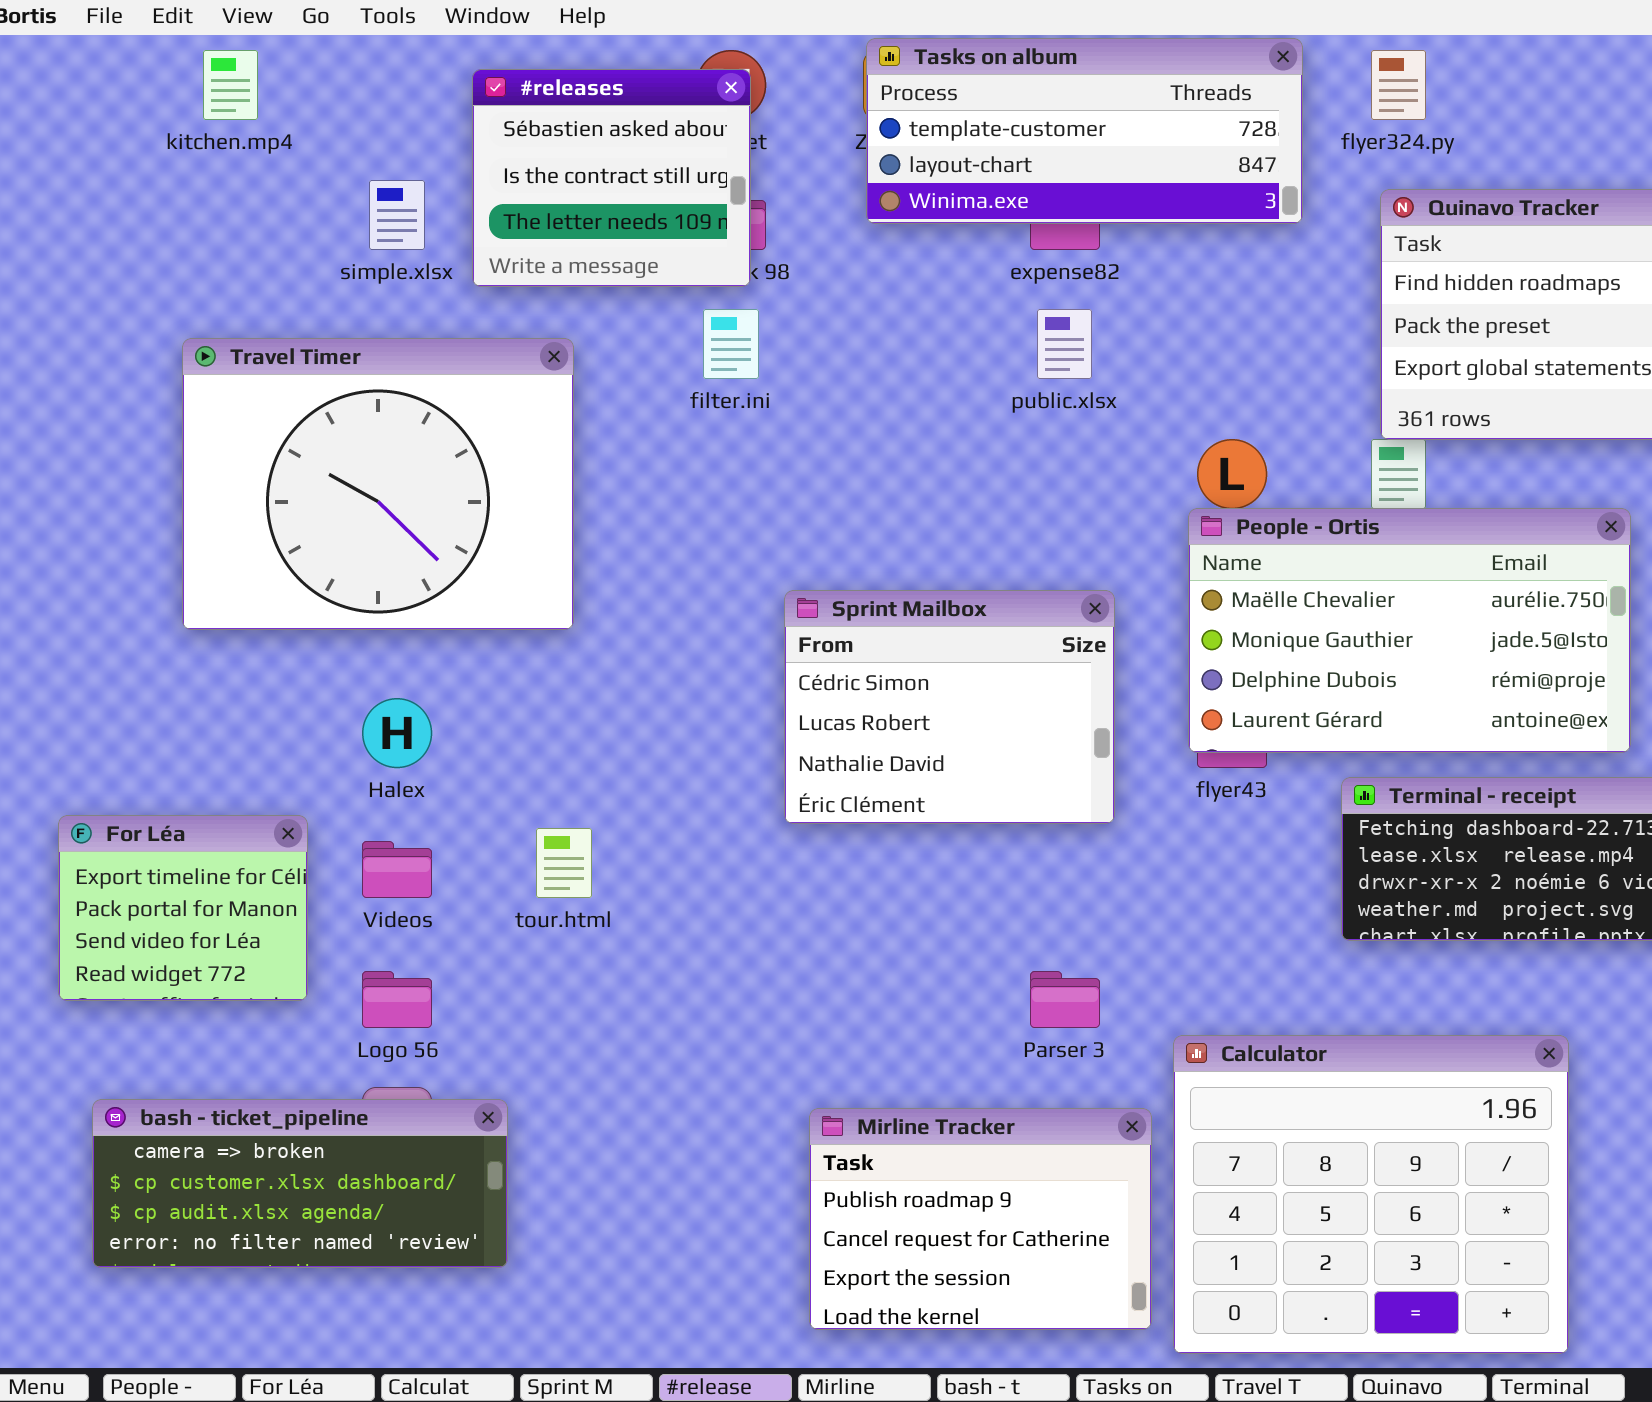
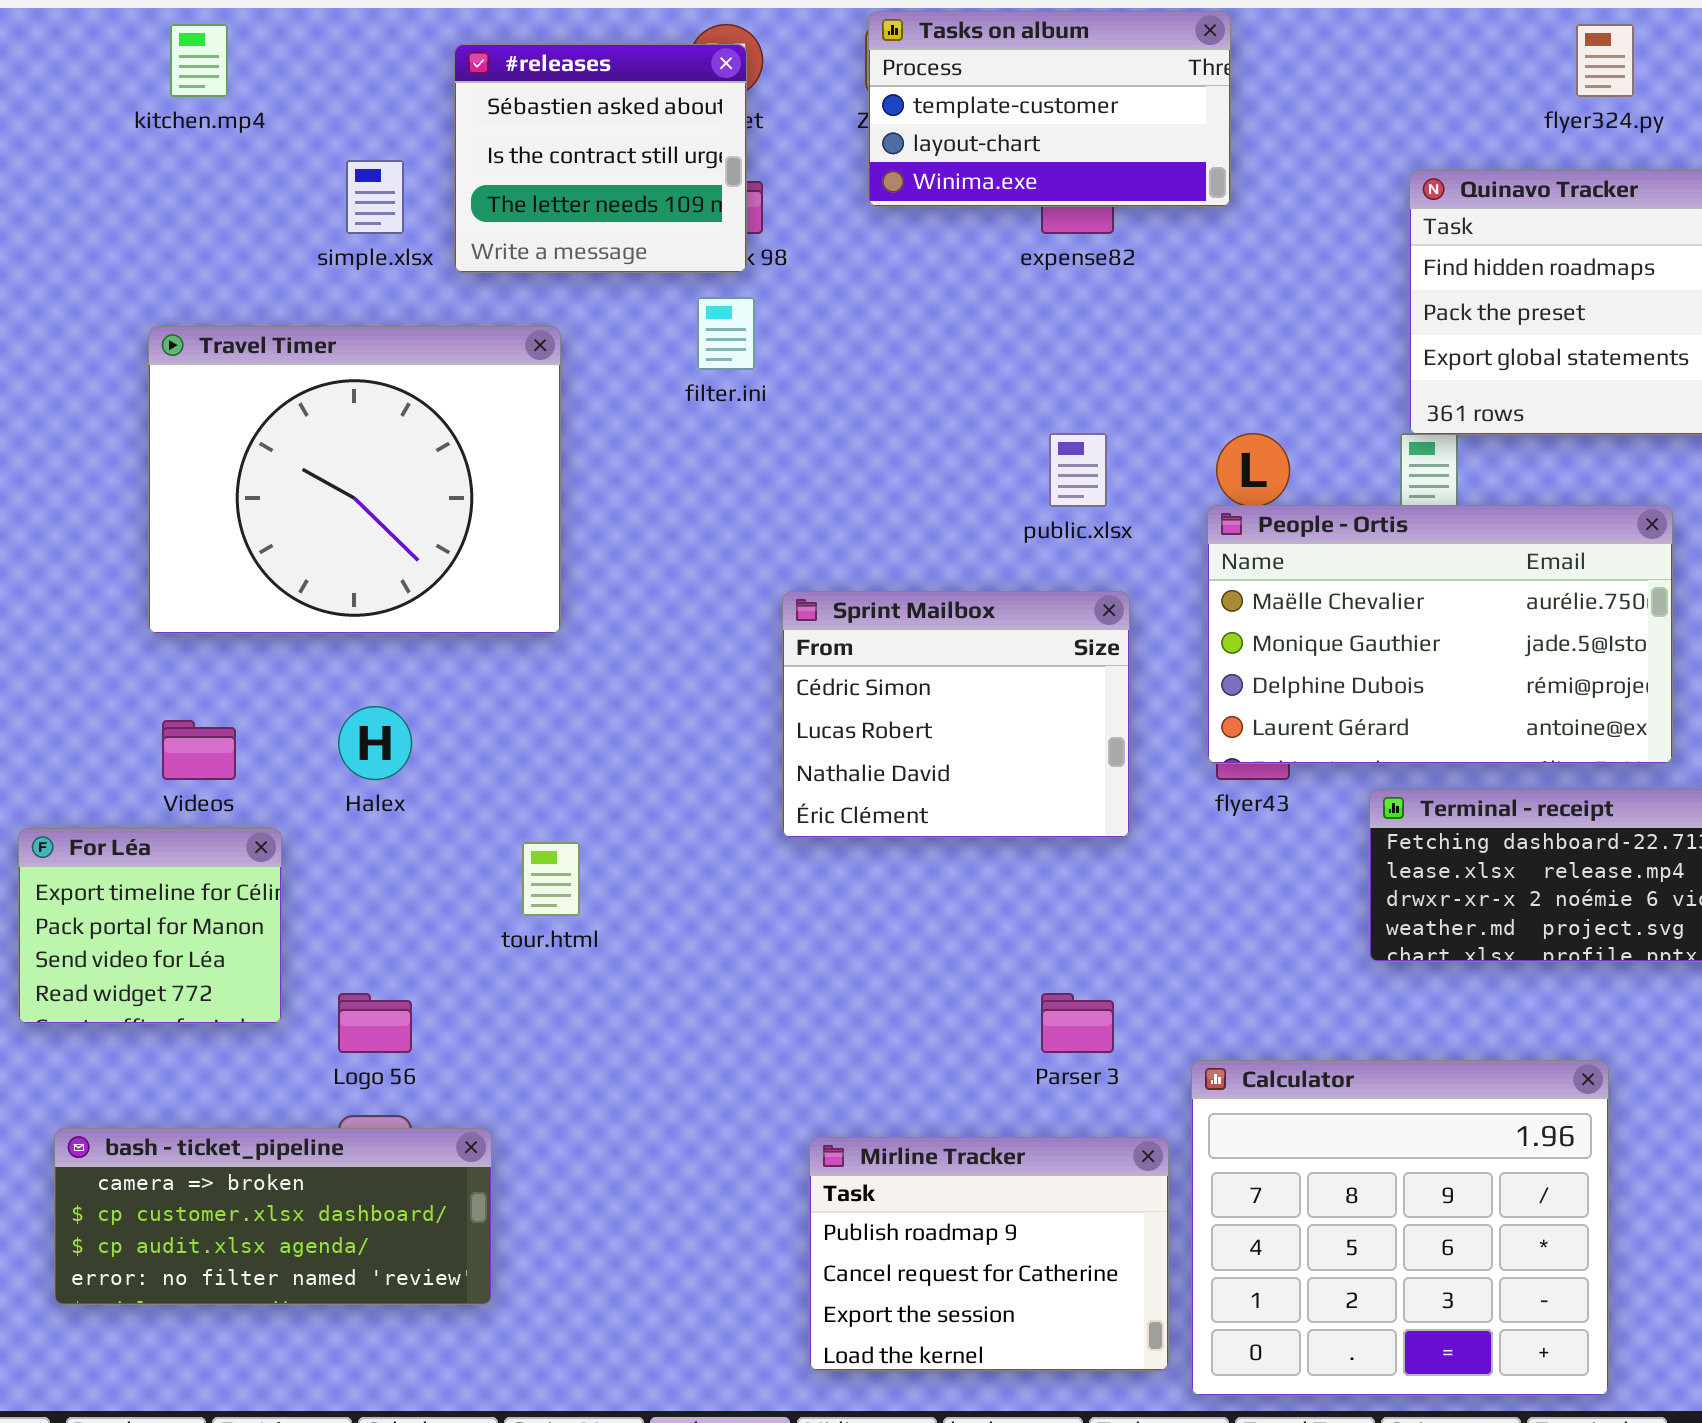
Tasks on album: [866,38,1303,224] -> [868,11,1231,207], resized
flyer324.py: [1371,50,1426,120] -> [1576,24,1634,97], moved
public.xlsx: [1037,309,1092,379] -> [1049,433,1107,507], moved
Videos: [362,841,432,898] -> [162,720,236,780], moved

